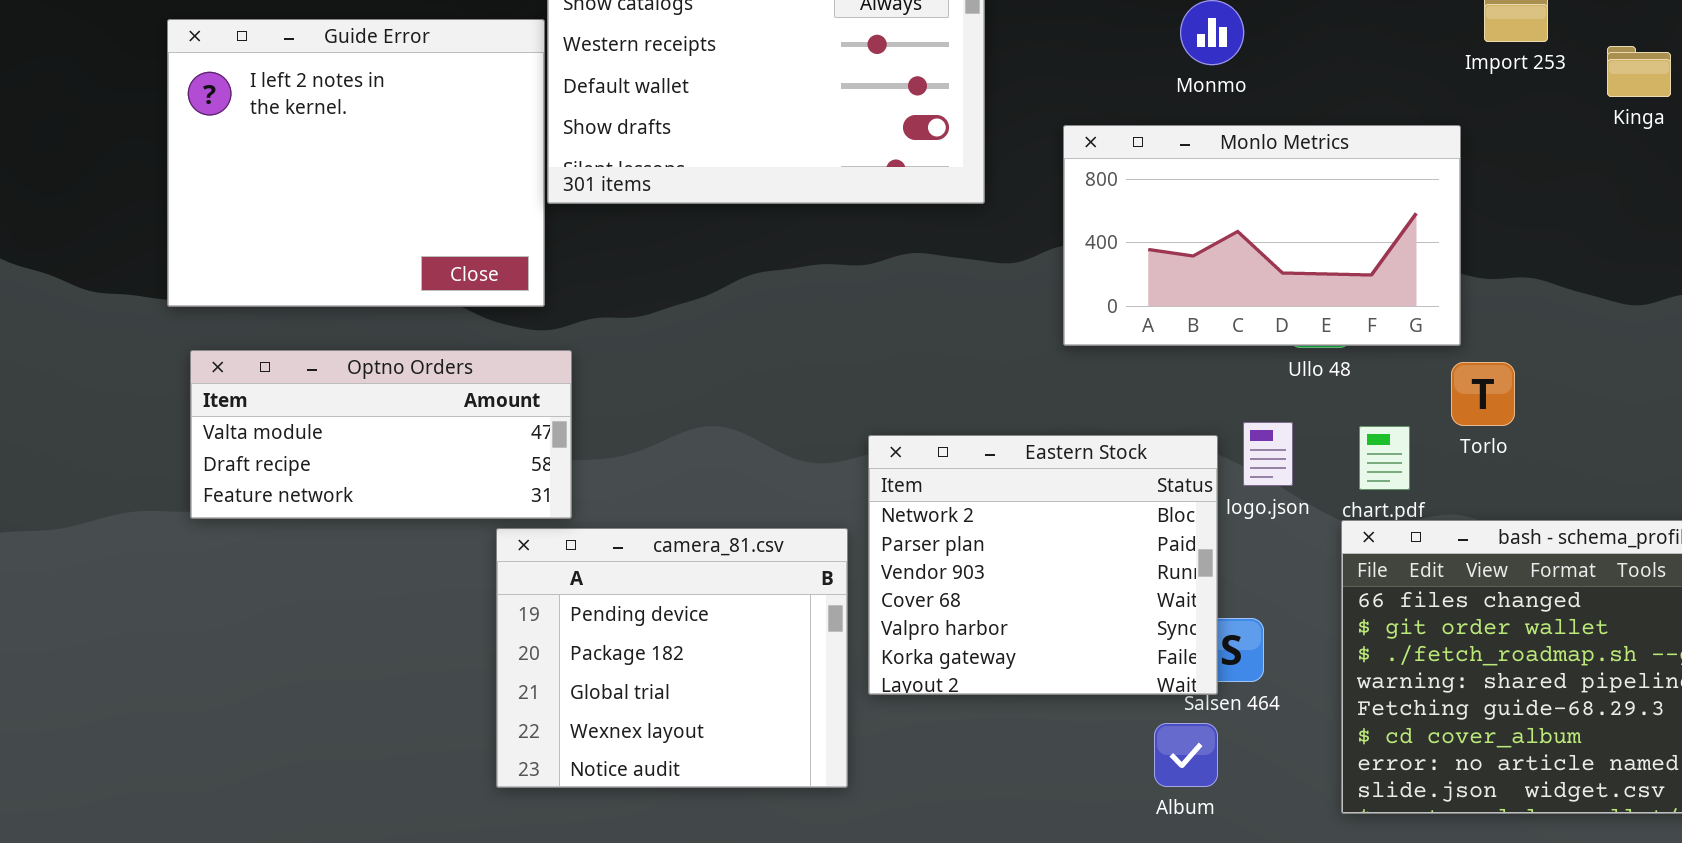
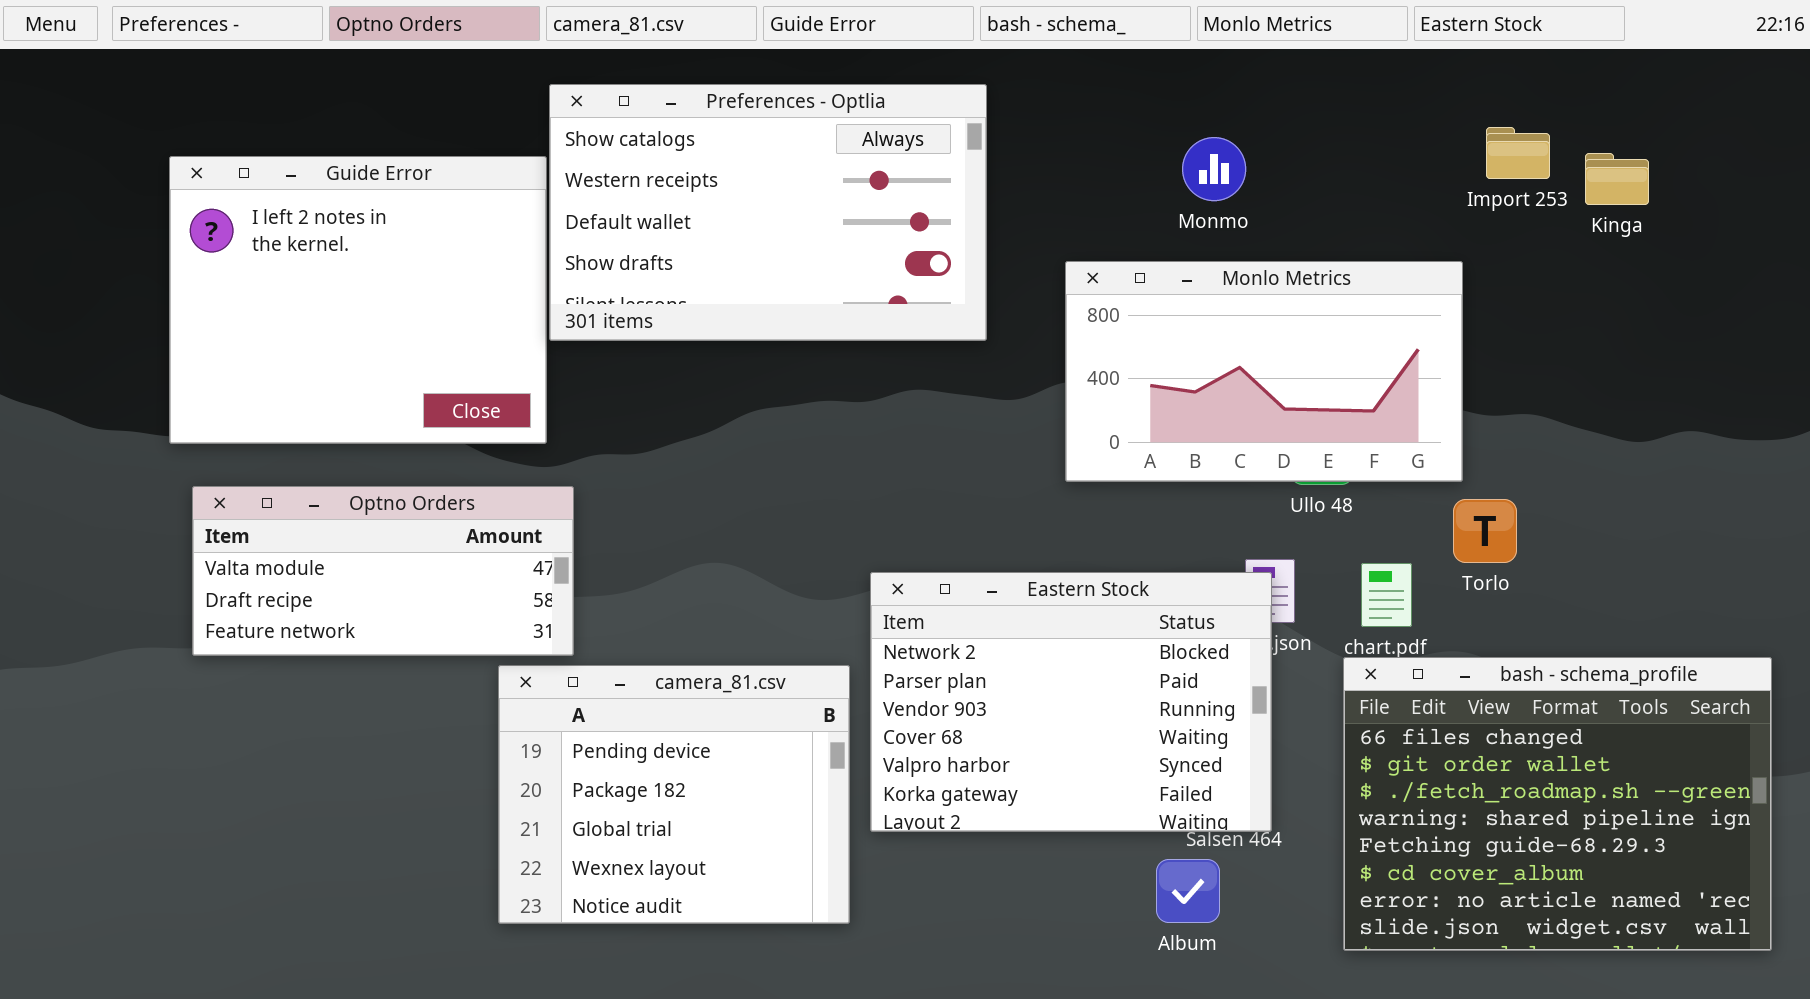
Kinga: [1607,46,1671,97] -> [1585,153,1649,205], moved
Eastern Stock: [868,435,1218,695] -> [870,572,1272,832], resized

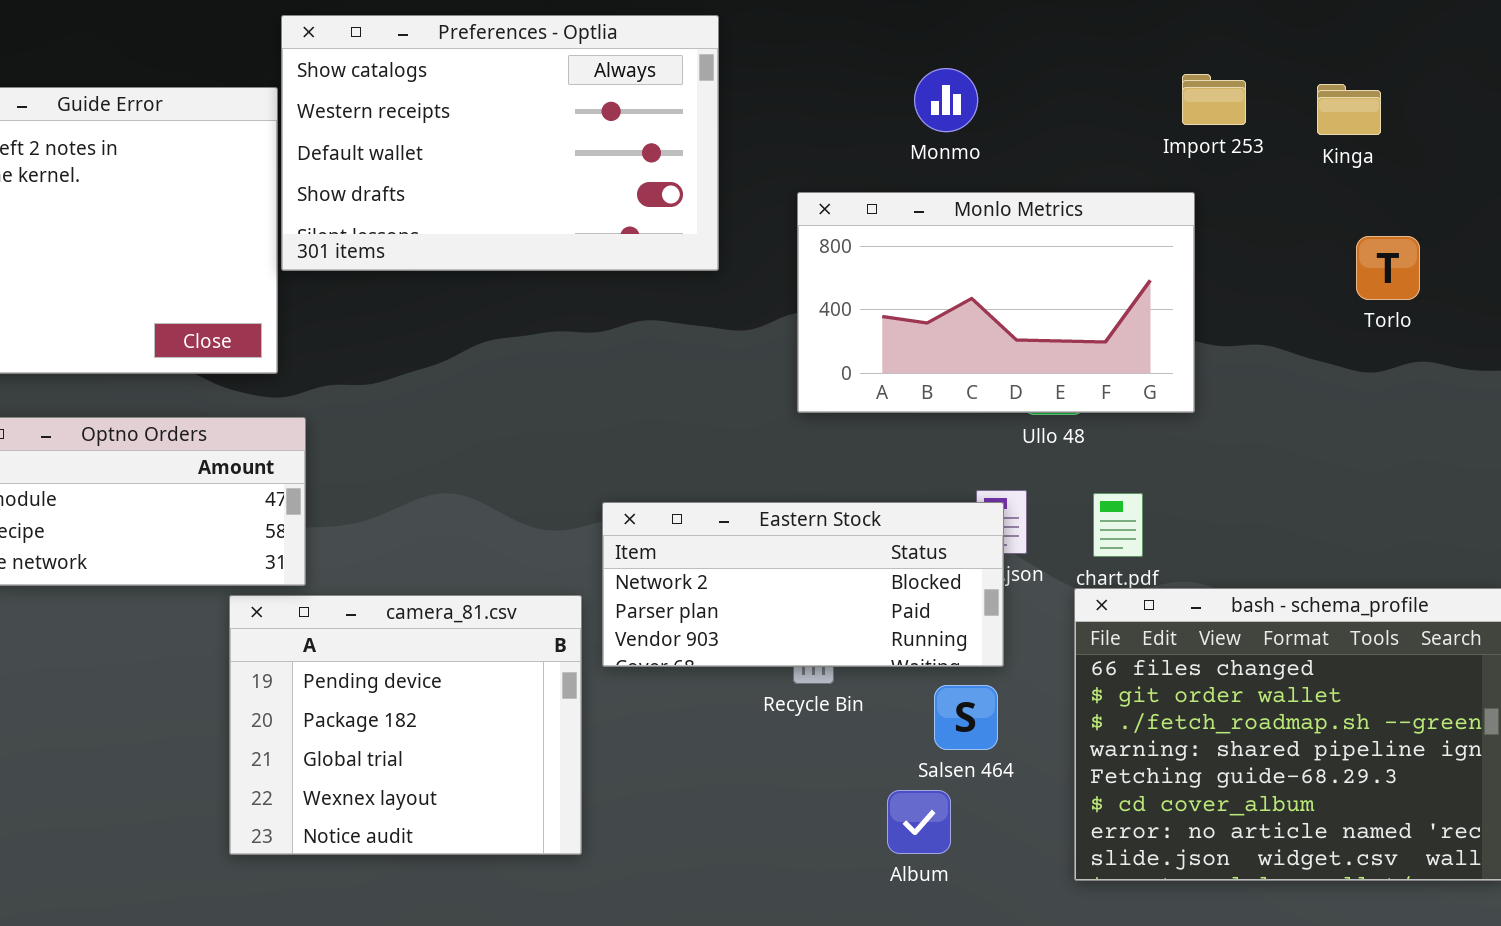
Import 253: [1486,127,1550,179] -> [1182,74,1246,125], moved
Torlo: [1453,499,1517,563] -> [1356,236,1420,300], moved
Eastern Stock: [870,572,1272,832] -> [602,502,1004,667], resized

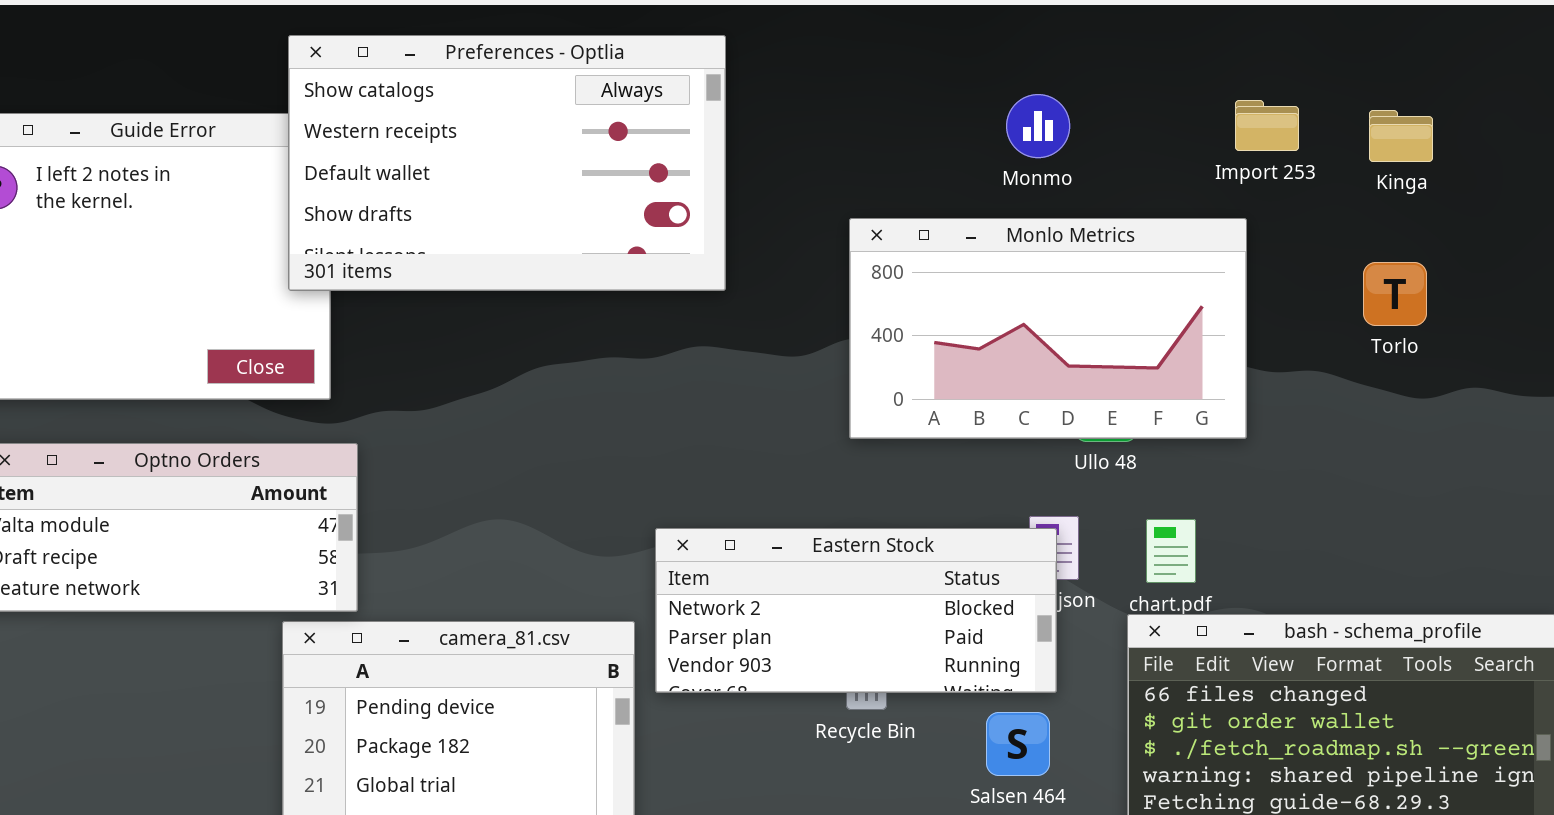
Preferences - Optlia: [281,15,719,271] -> [288,35,726,291], moved
Monmo: [914,68,978,132] -> [1006,94,1070,158], moved
Torlo: [1356,236,1420,300] -> [1363,262,1427,326], moved

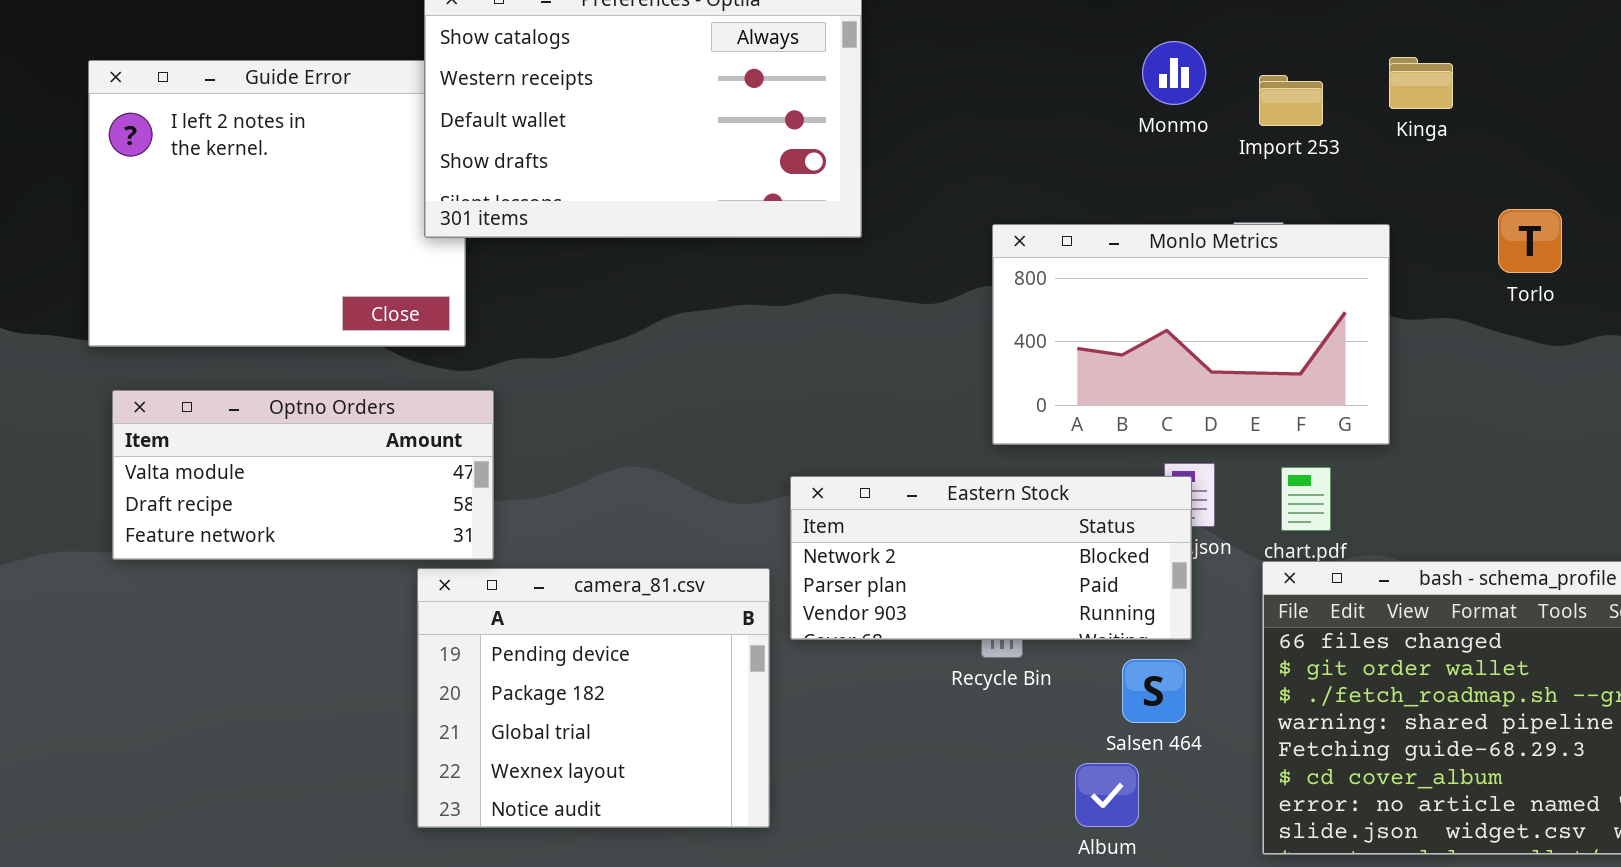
Import 253: [1235,100,1299,151] -> [1259,75,1323,126], moved
Kinga: [1369,110,1433,162] -> [1389,57,1453,109], moved
Monlo Metrics: [849,218,1247,439] -> [992,224,1390,445], moved

